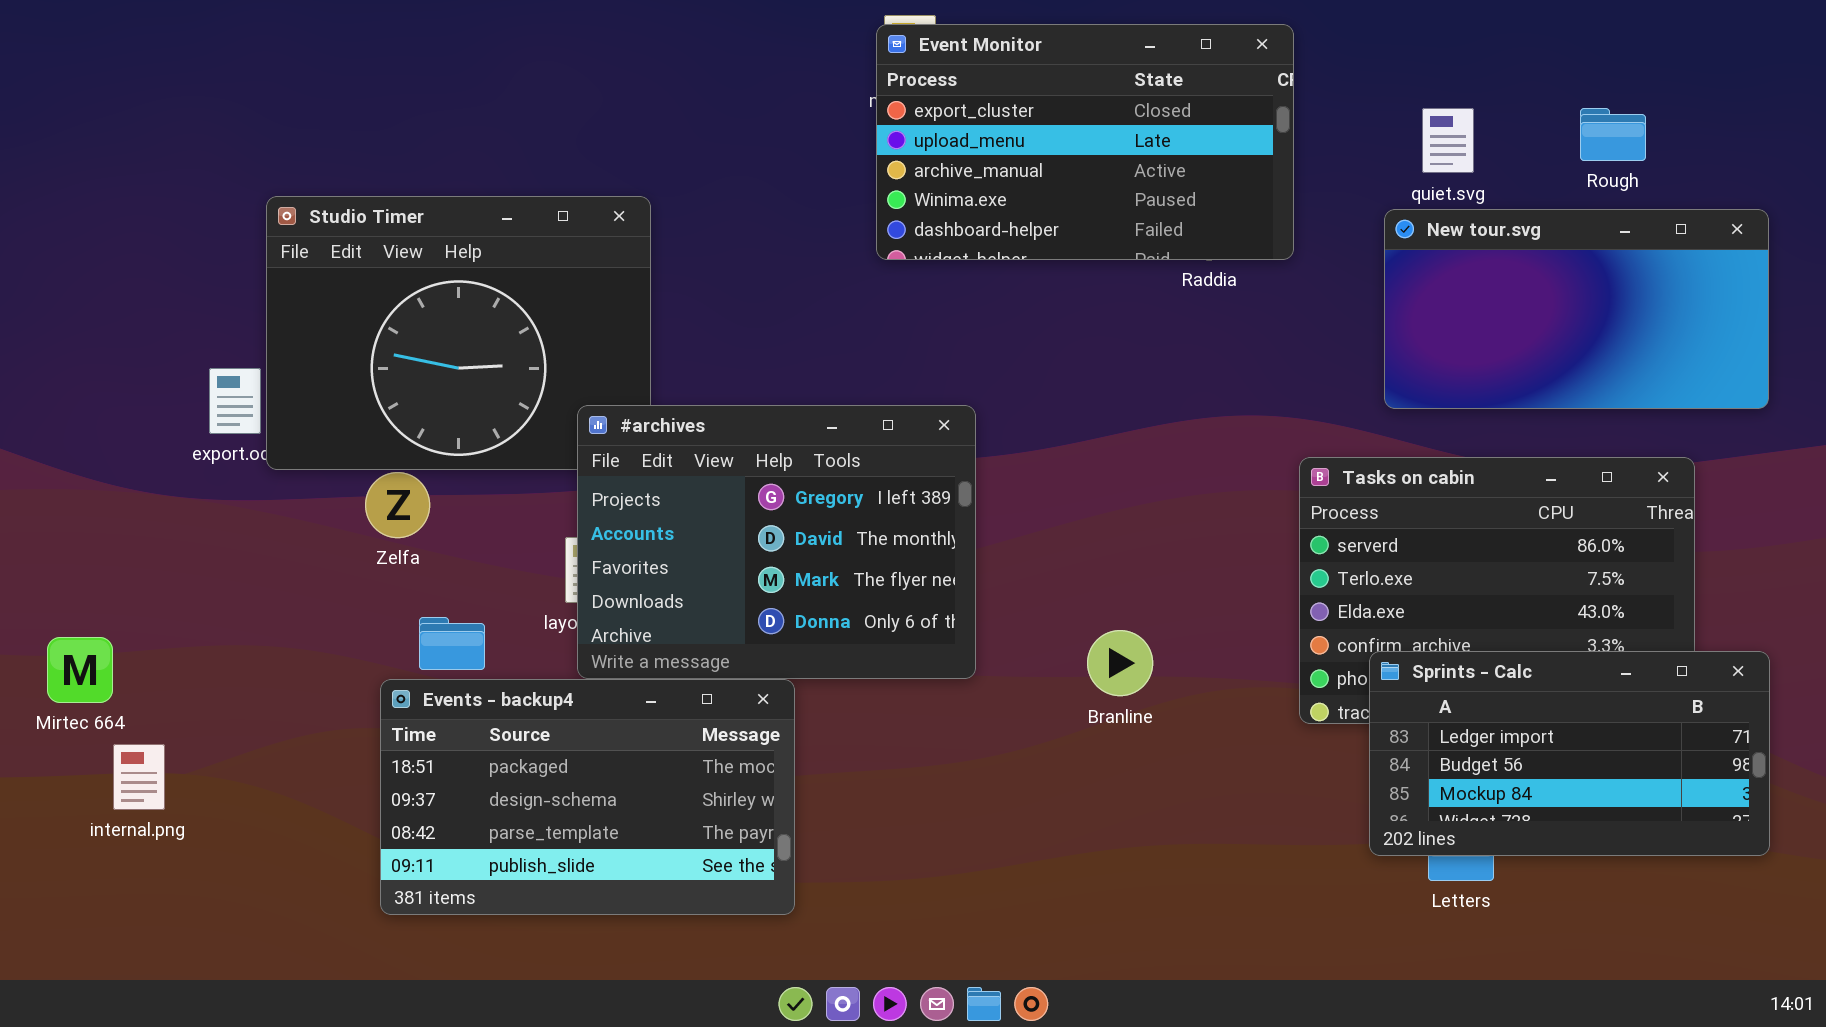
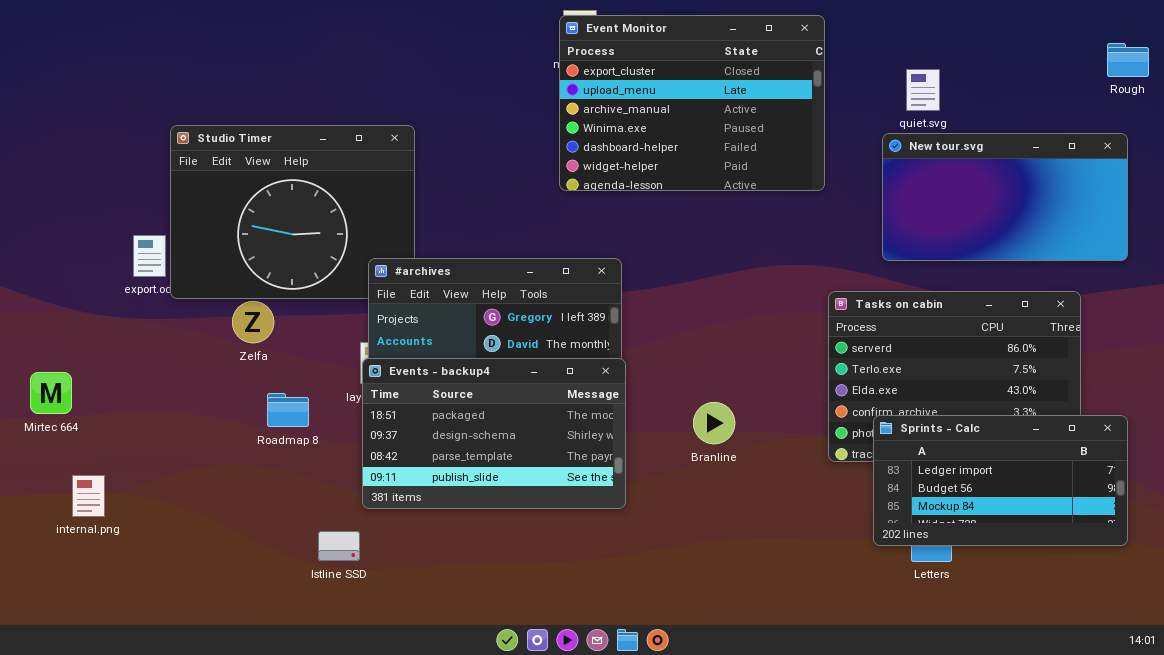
Event Monitor: [876,24,1294,260] -> [559,15,825,191], resized
Rough: [1580,108,1646,161] -> [1107,43,1149,77], moved
Mirtec 664: [47,637,113,703] -> [30,372,72,414], moved
Events - backup4: [380,679,795,915] -> [362,358,626,509], moved

